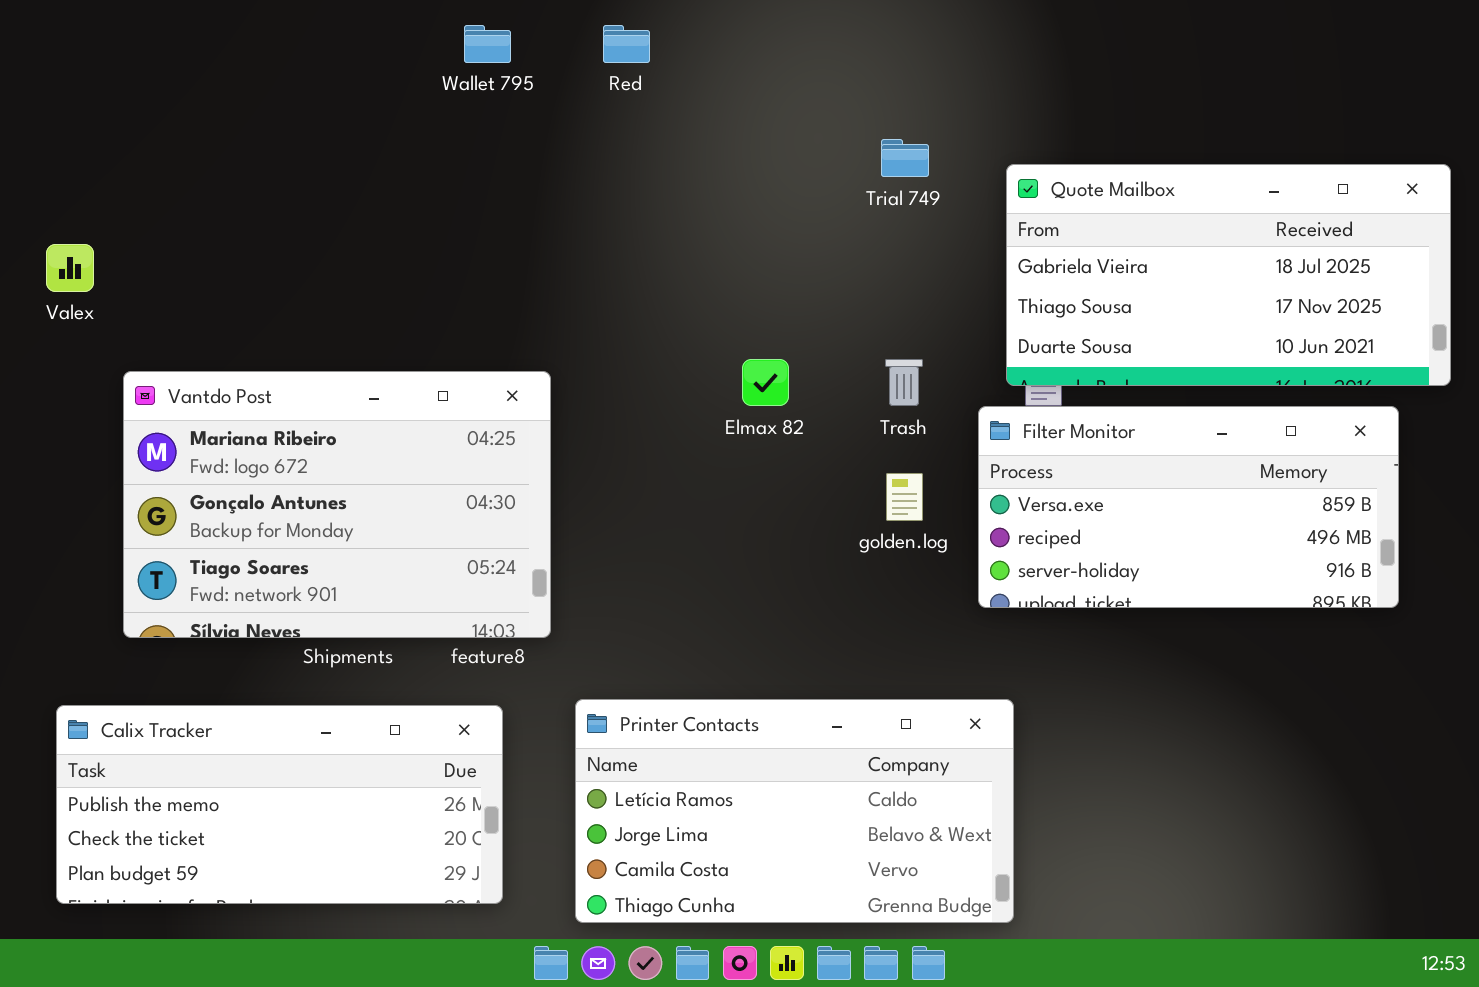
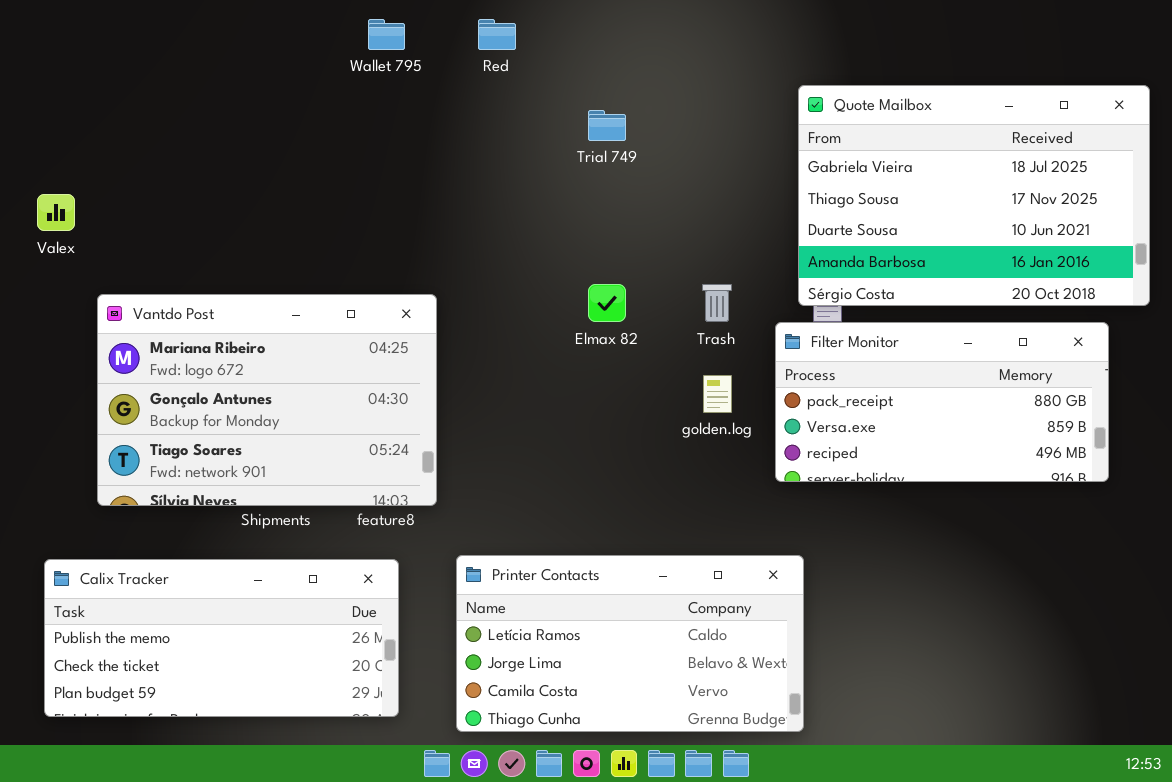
Trial 749: [881,139,929,177] -> [588,110,626,141], moved
Quote Mailbox: [1006,164,1451,386] -> [798,85,1150,306], resized
Filter Monitor: [978,406,1399,608] -> [775,322,1109,482], scrolled up 1 row

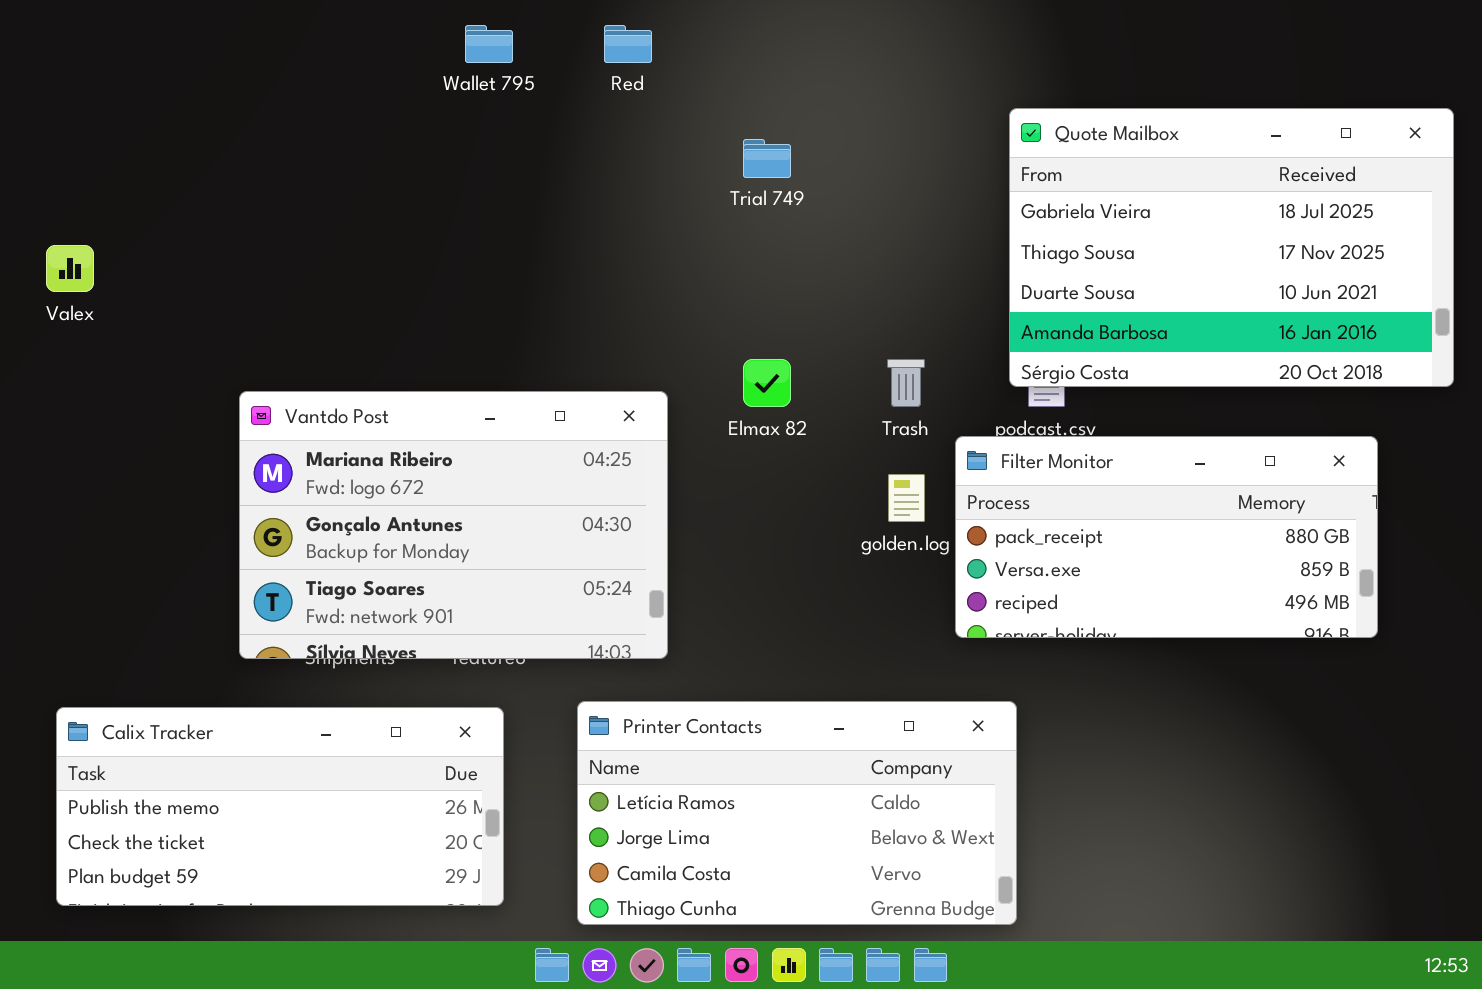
Vantdo Post: [97,294,437,506] -> [239,391,668,659], moved
Filter Monitor: [775,322,1109,482] -> [955,436,1378,638], moved

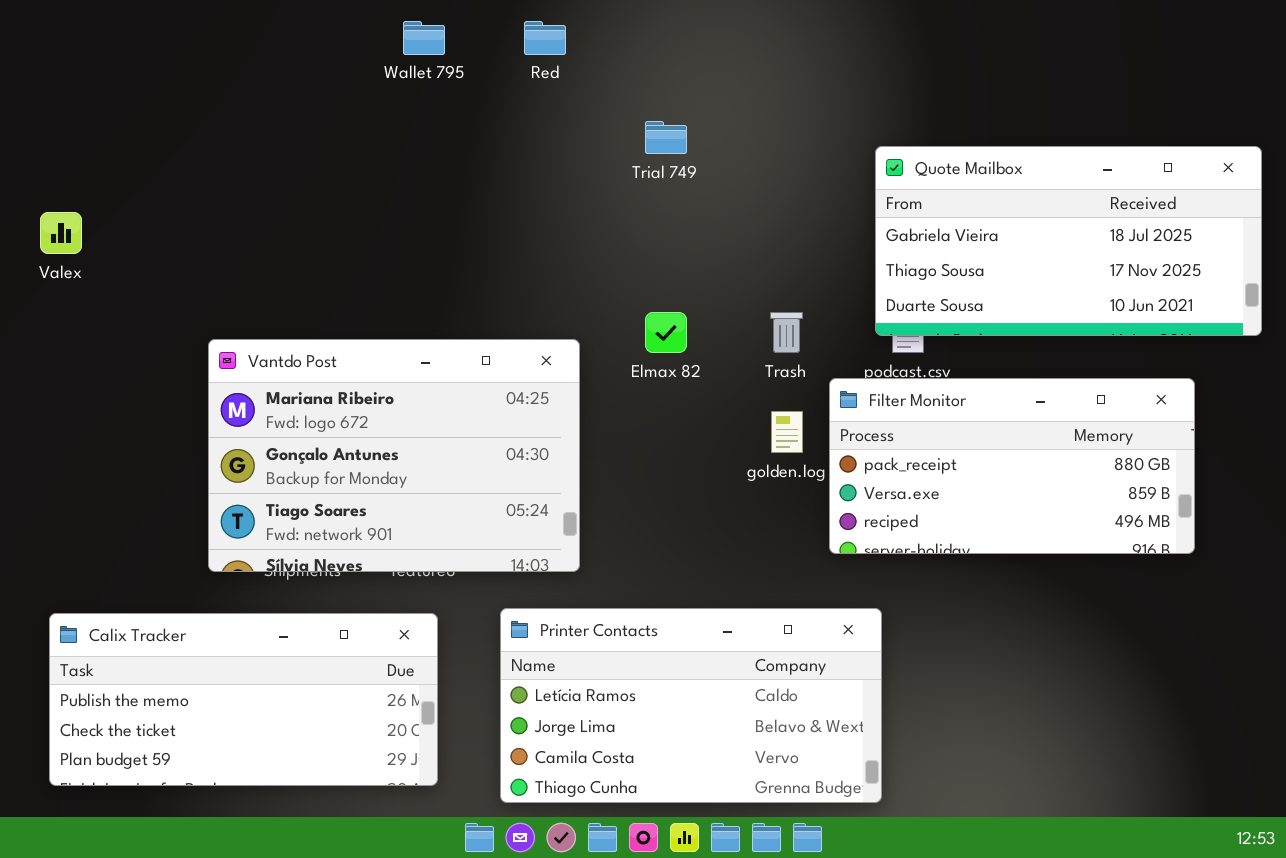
Quote Mailbox: [1009,108,1454,387] -> [875,146,1262,336], resized

